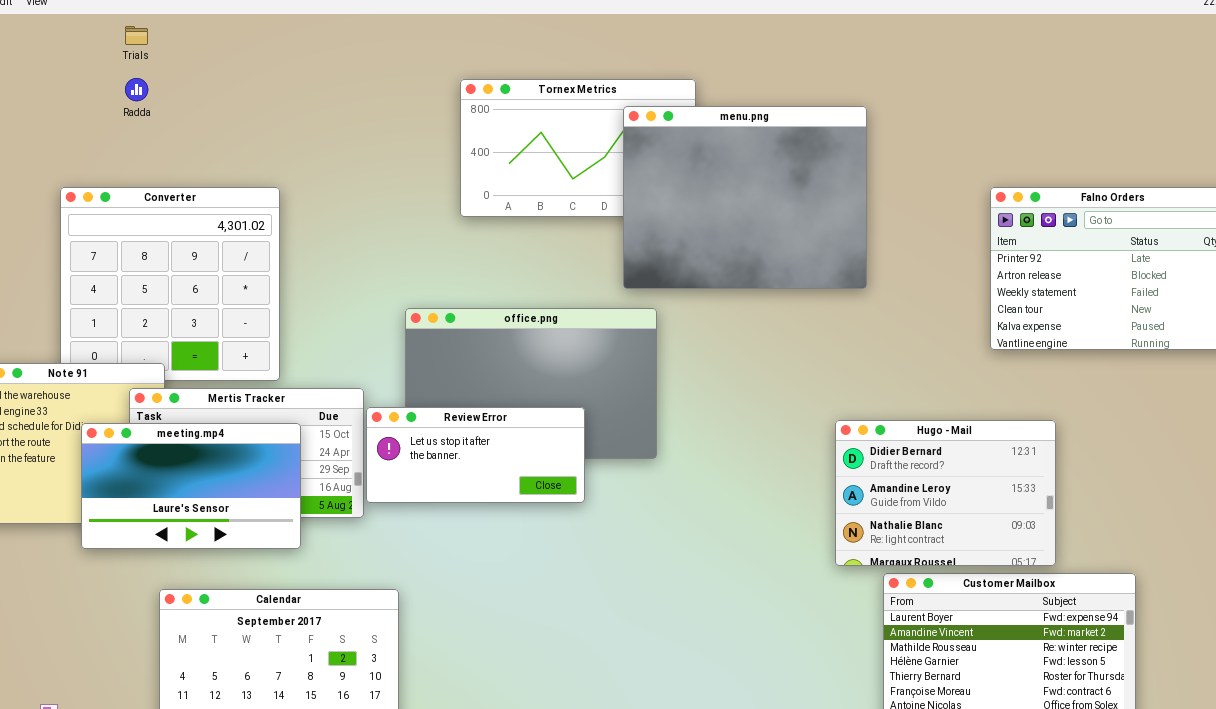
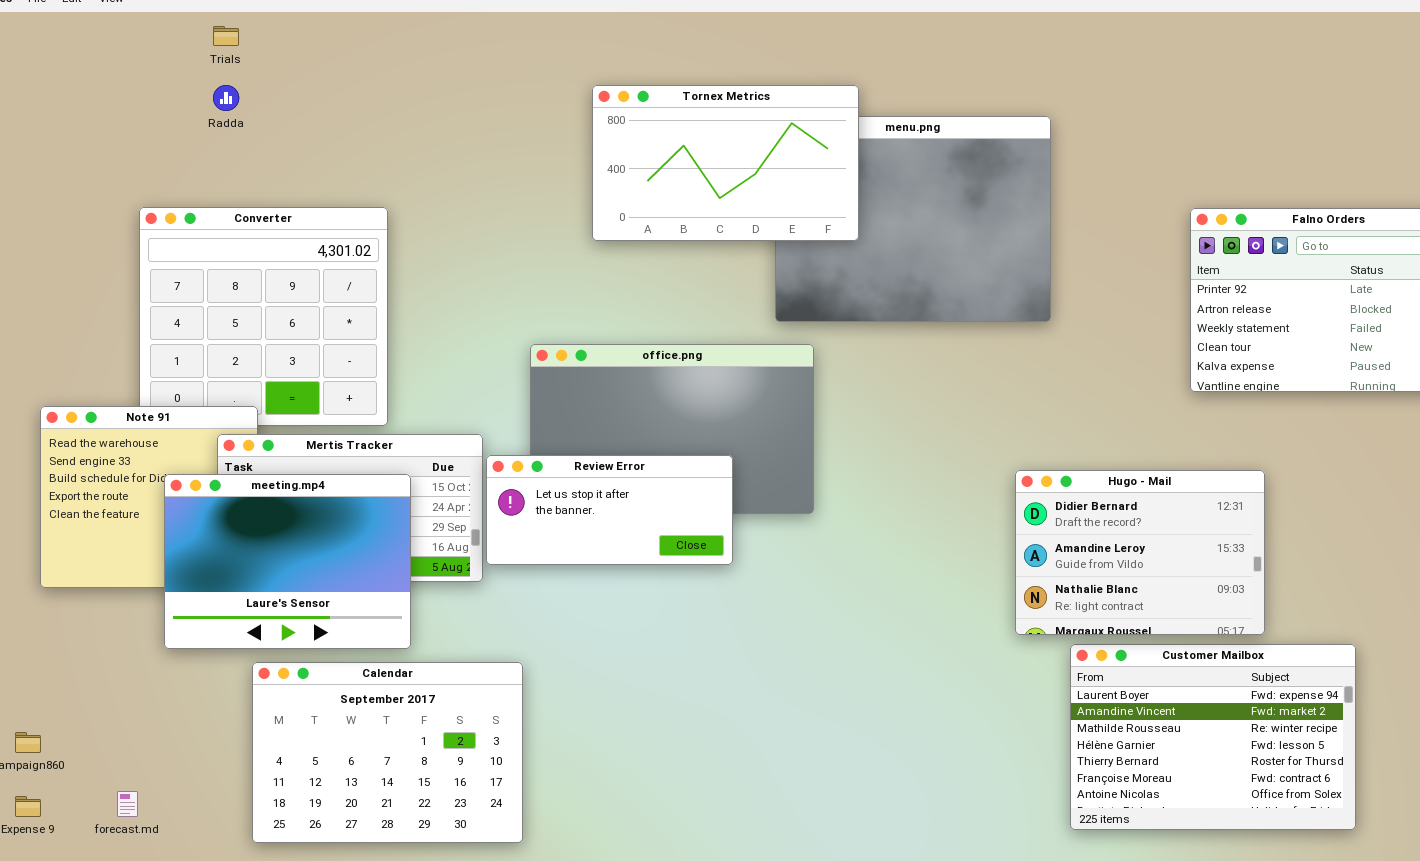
Tornex Metrics: [460,79,696,217] -> [592,85,859,241], raised
meeting.mp4: [81,423,301,549] -> [164,474,411,649], resized

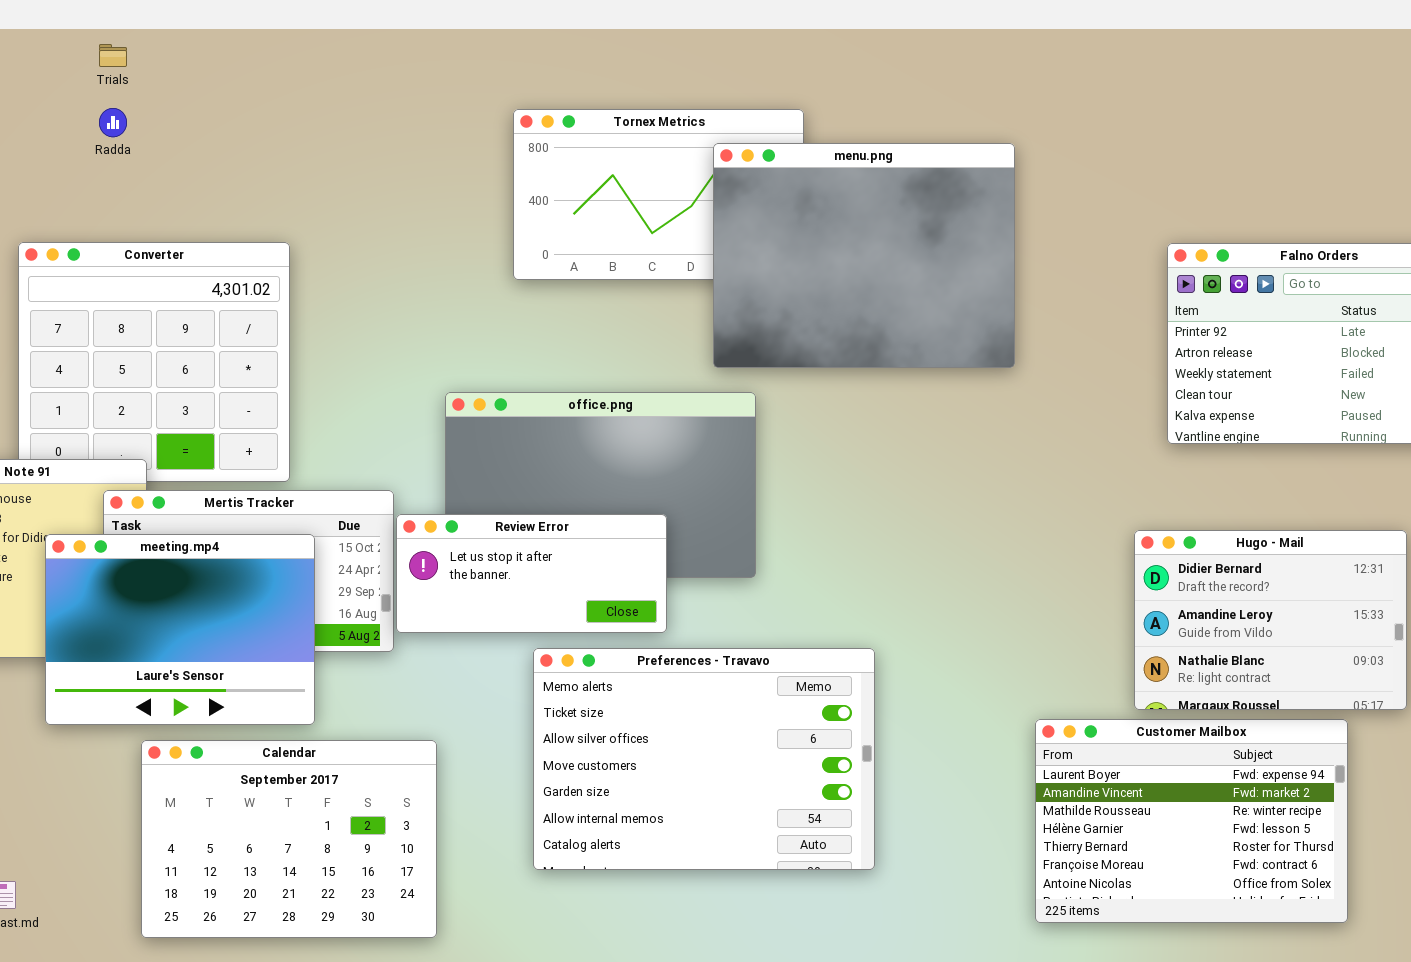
menu.png: [775,116,1051,322] -> [713,143,1015,368], raised
Hugo - Mail: [1015,470,1265,635] -> [1134,530,1407,710], moved
Preferences - Travavo: none -> [533,648,875,870], opened

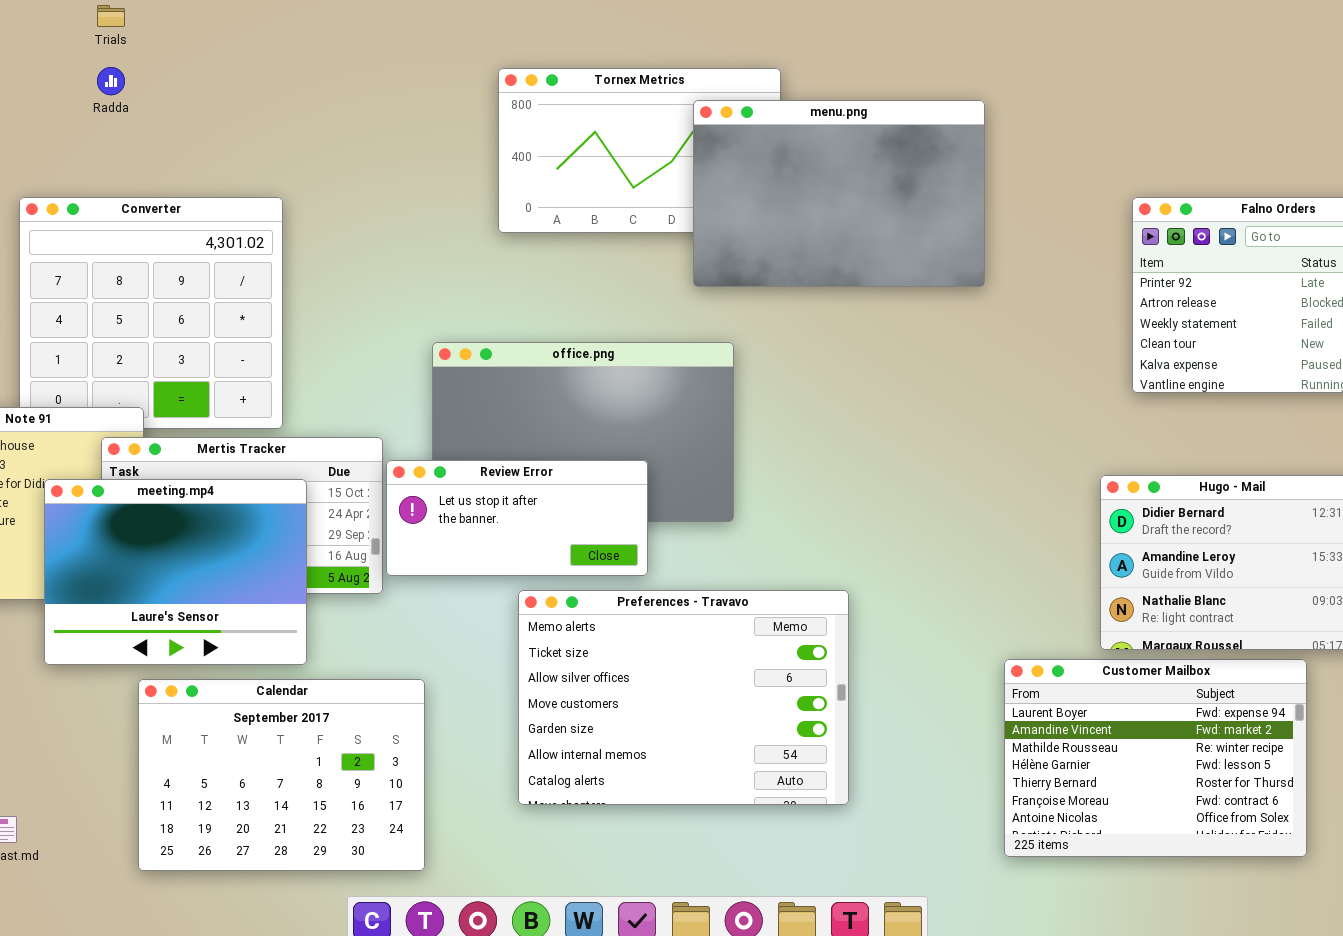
menu.png: [713,143,1015,368] -> [693,100,985,287], resized

